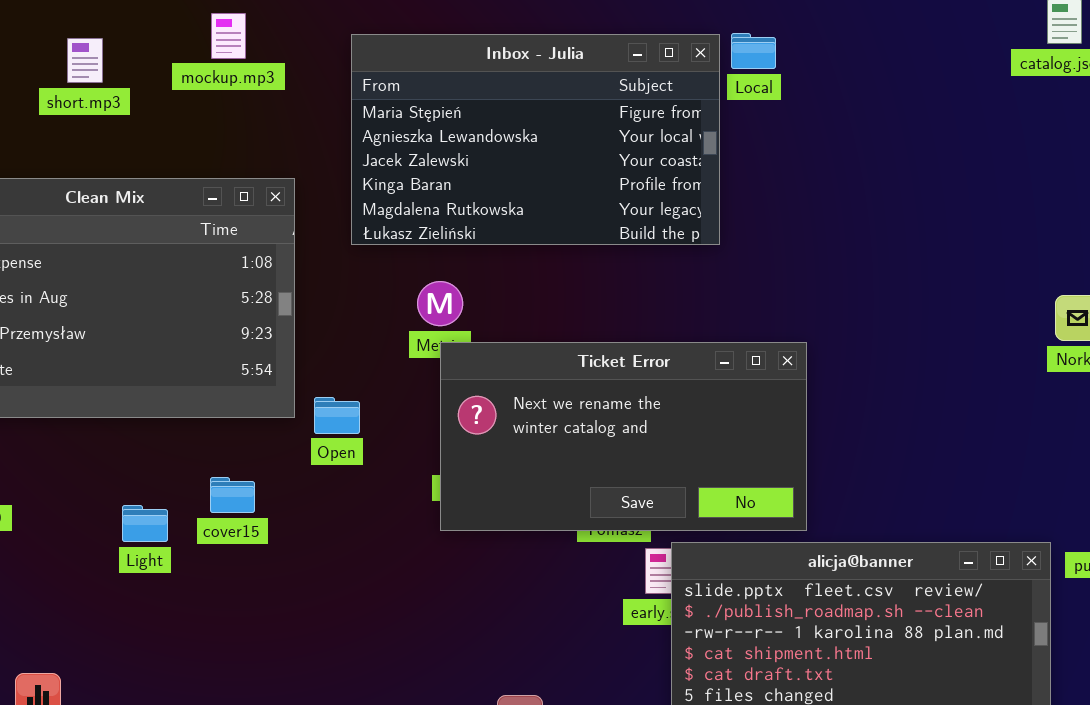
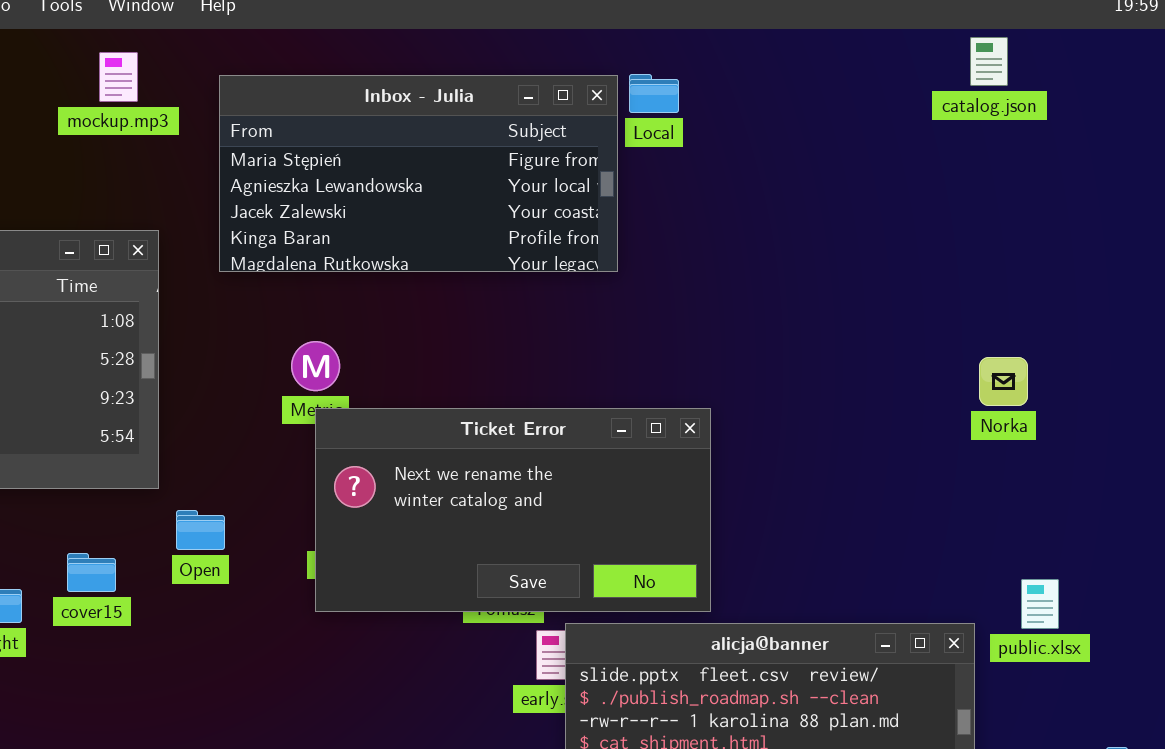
mockup.mp3: [211,13,246,59] -> [99,52,138,102], moved
Inbox - Julia: [351,34,720,245] -> [219,75,618,272], resized
Open: [314,397,360,434] -> [176,510,225,550], moved

